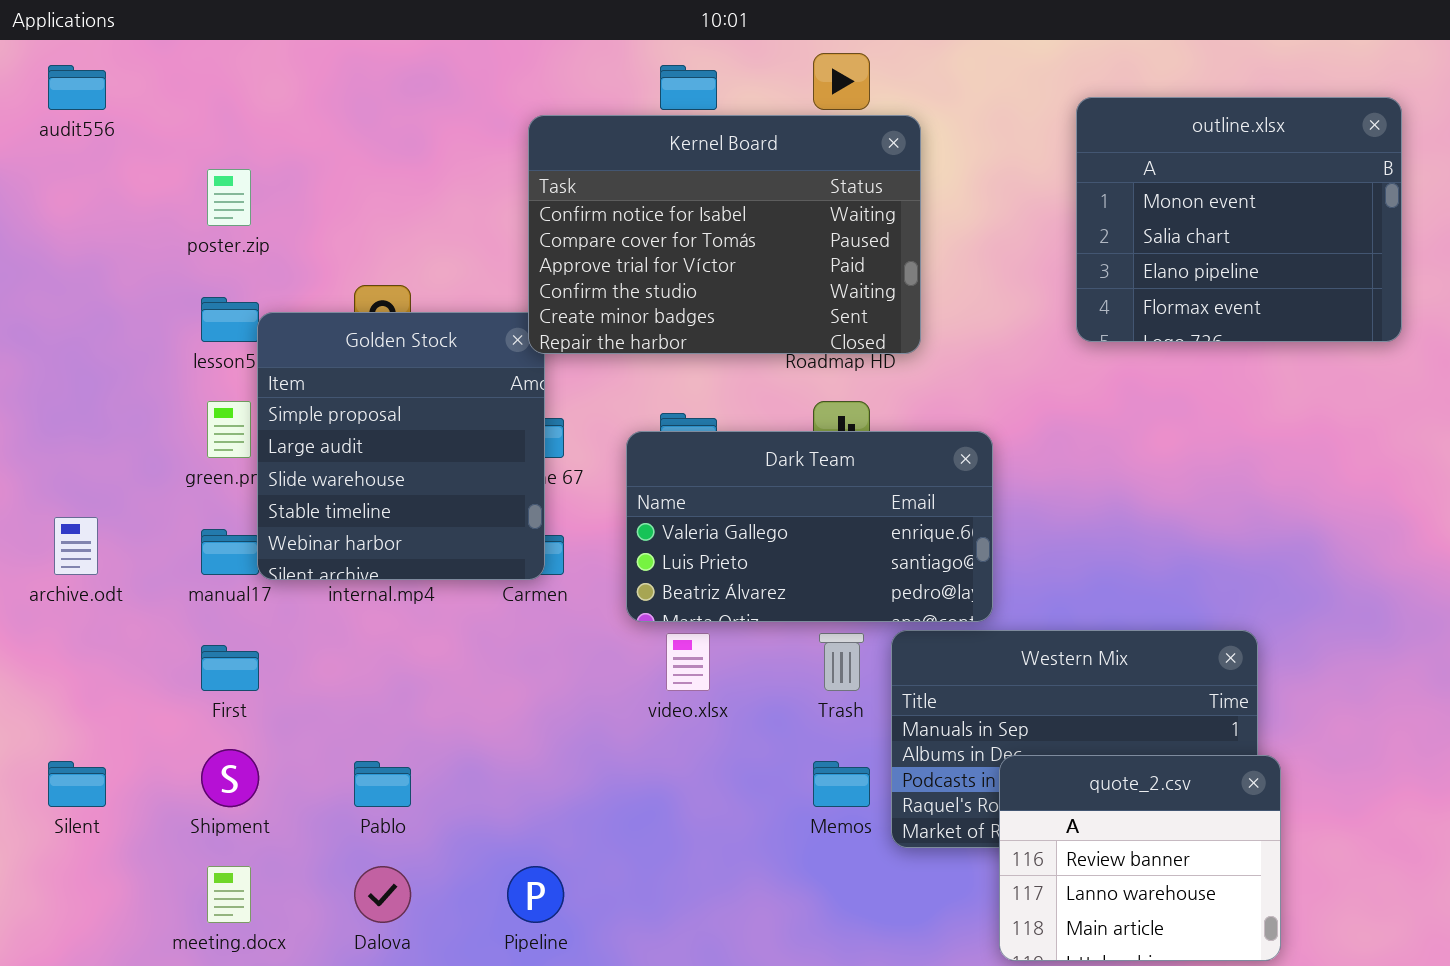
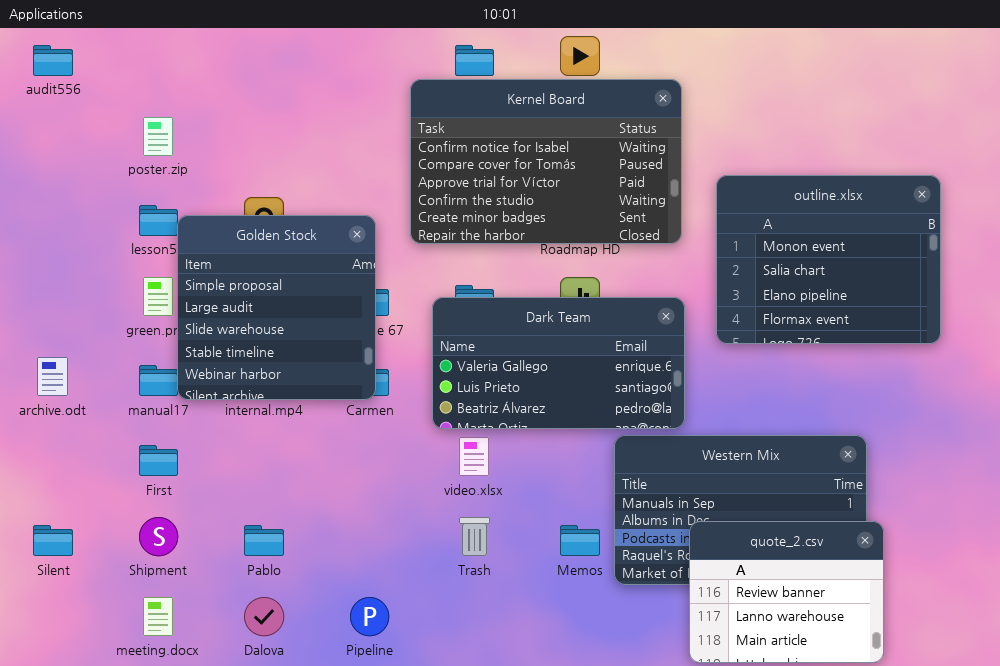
outline.xlsx: [1076,97,1402,342] -> [716,175,941,344], moved
Kernel Board: [528,115,921,354] -> [410,79,682,244], moved
Trash: [819,633,864,691] -> [459,517,490,556], moved

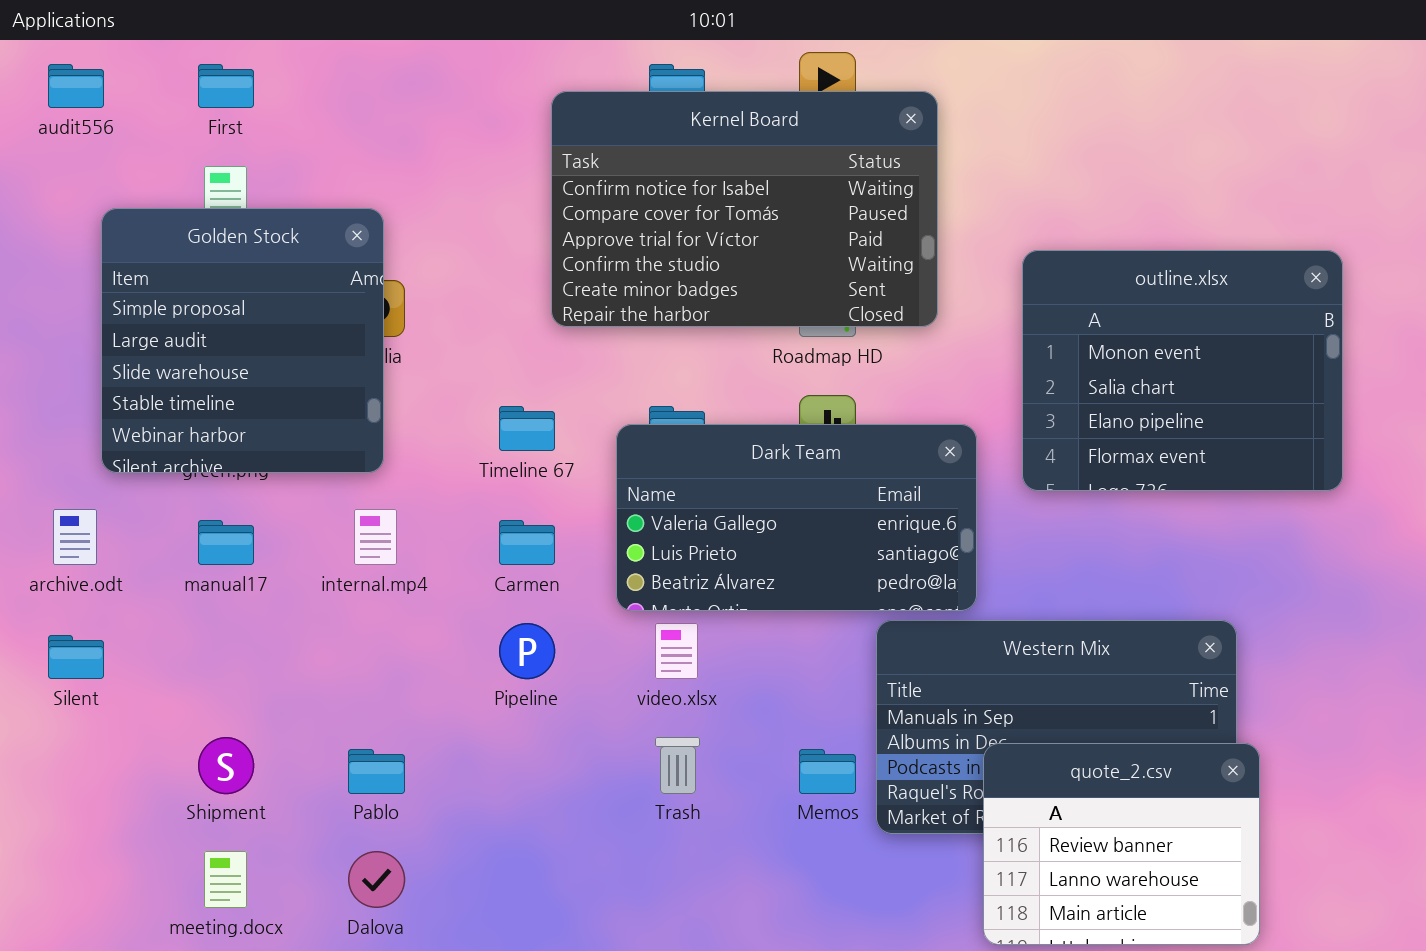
Kernel Board: [410,79,682,244] -> [551,91,938,327], moved
Golden Stock: [177,215,376,400] -> [101,208,384,473], moved
First: [139,445,178,476] -> [198,64,254,108], moved
Silent: [33,525,73,556] -> [48,635,104,679], moved
Pipeline: [350,597,389,636] -> [499,623,555,679], moved

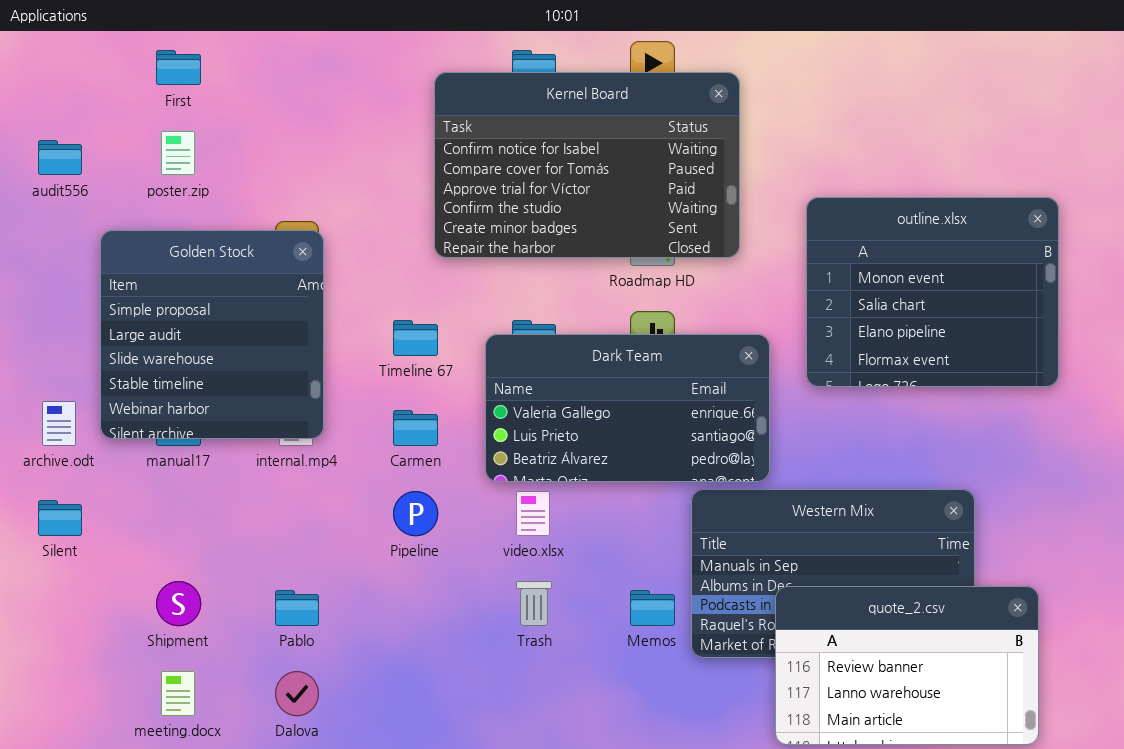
audit556: [48,64,104,108] -> [38,140,82,175], moved
Golden Stock: [101,208,384,473] -> [100,230,324,439], moved
quote_2.csv: [983,743,1260,945] -> [775,586,1039,745], resized

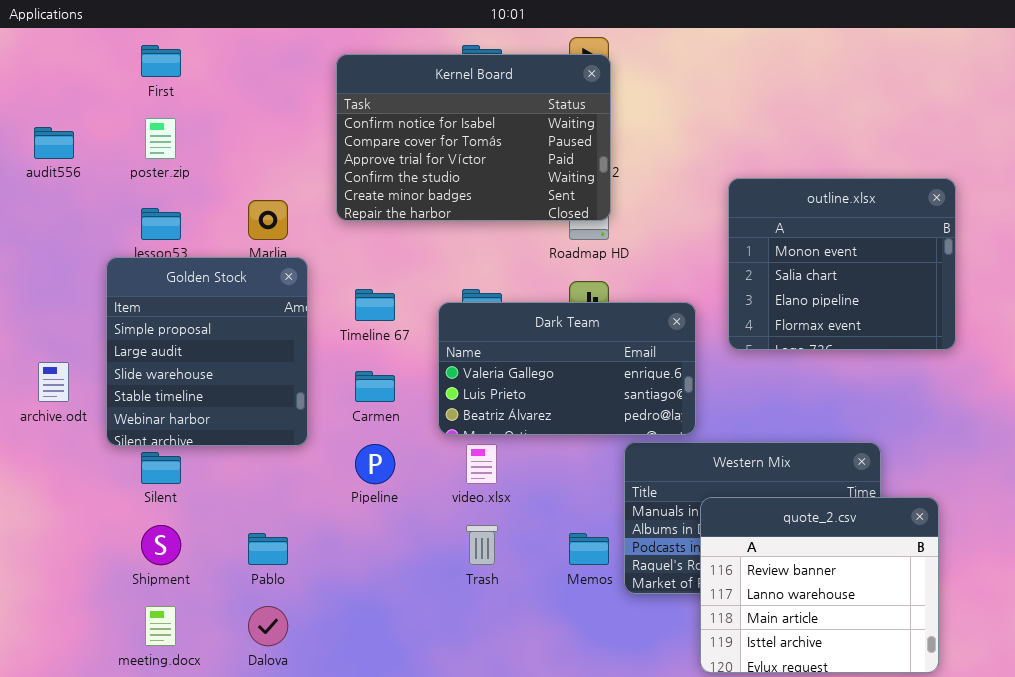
Kernel Board: [434,72,740,258] -> [336,54,611,221], moved
Golden Stock: [100,230,324,439] -> [106,257,308,446], moved
Silent: [38,500,82,536] -> [141,452,181,484], moved
quote_2.csv: [775,586,1039,745] -> [700,497,939,673], resized

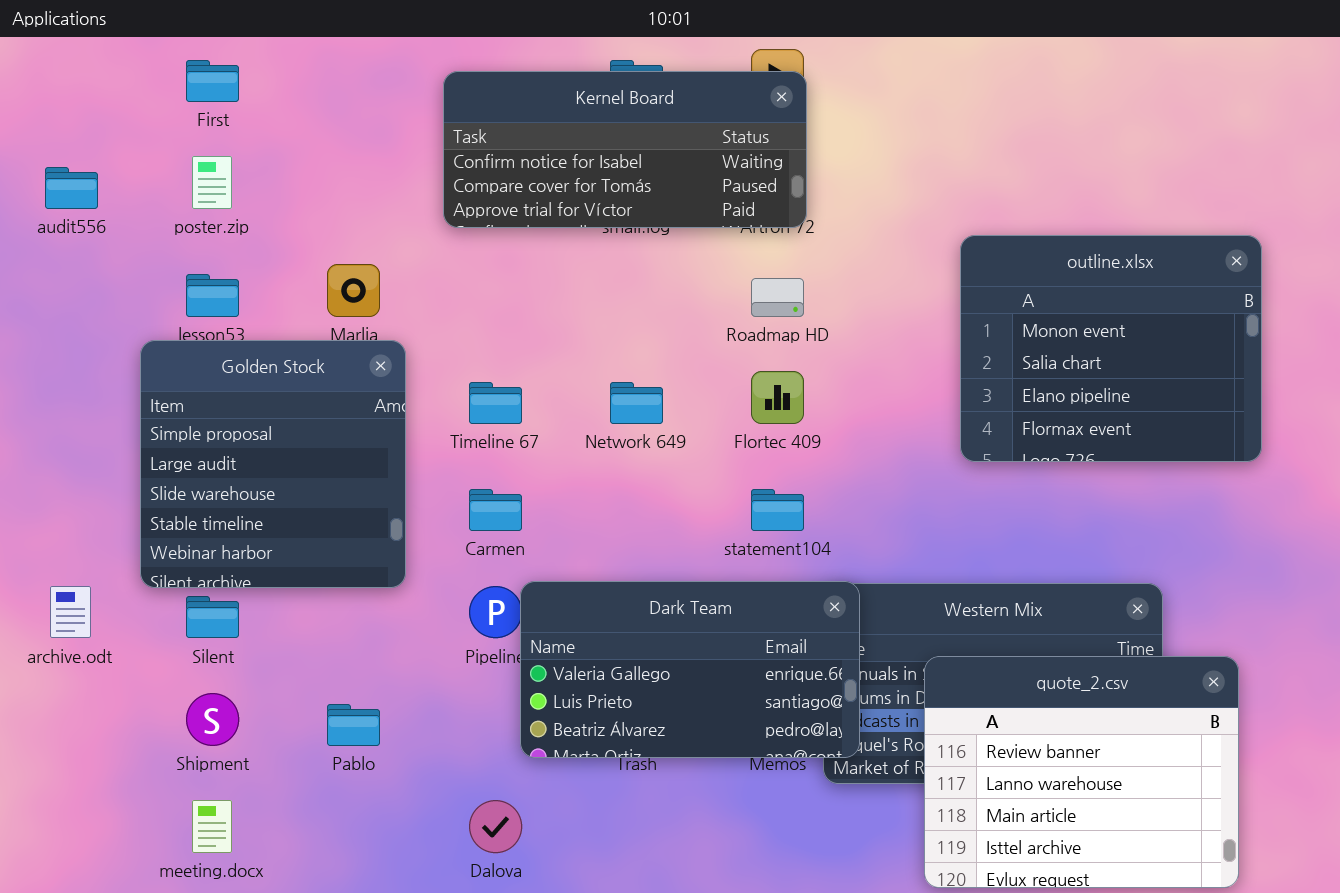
Kernel Board: [336,54,611,221] -> [443,71,807,228], resized
Dark Team: [438,302,696,435] -> [520,581,860,758], moved
archive.odt: [38,362,69,402] -> [50,586,91,638], moved
Dalova: [248,606,288,646] -> [469,800,522,853], moved

